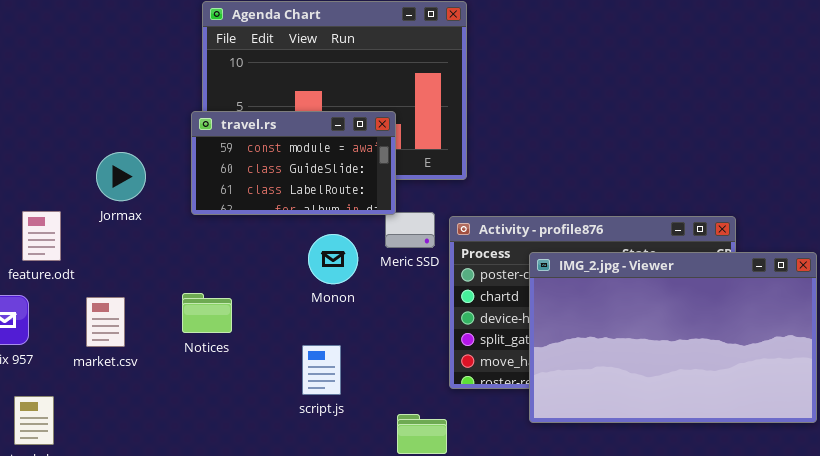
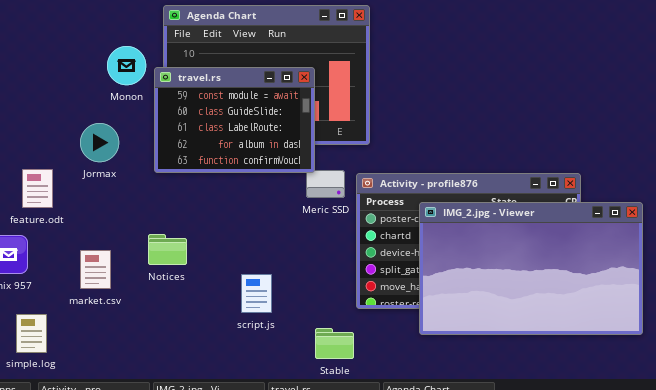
travel.rs: [191,111,396,215] -> [154,67,315,173], resized
Monon: [308,234,358,284] -> [107,46,146,85], moved
market.csv: [86,297,125,347] -> [80,250,111,289], moved

